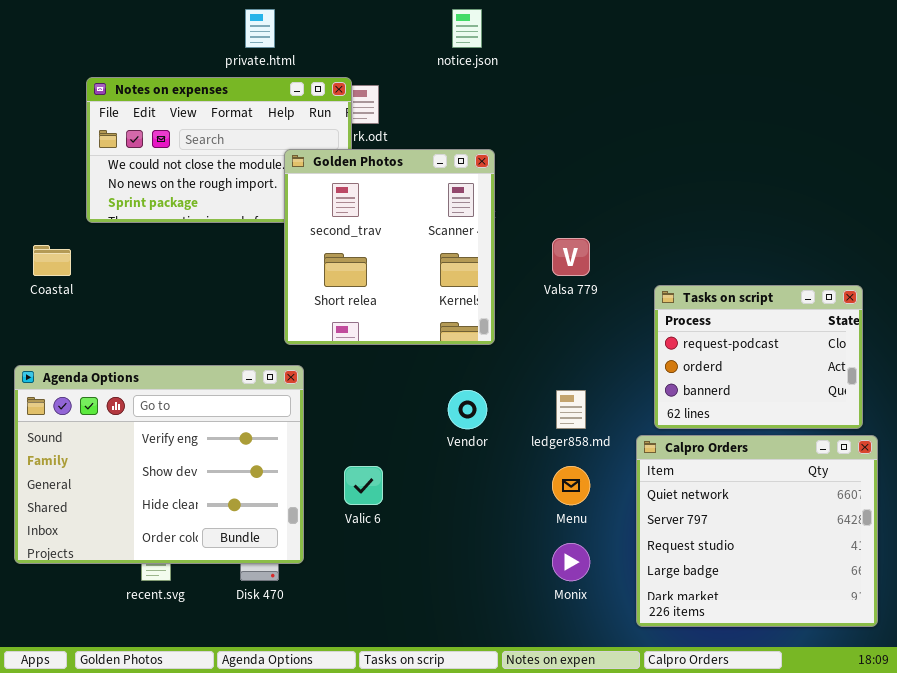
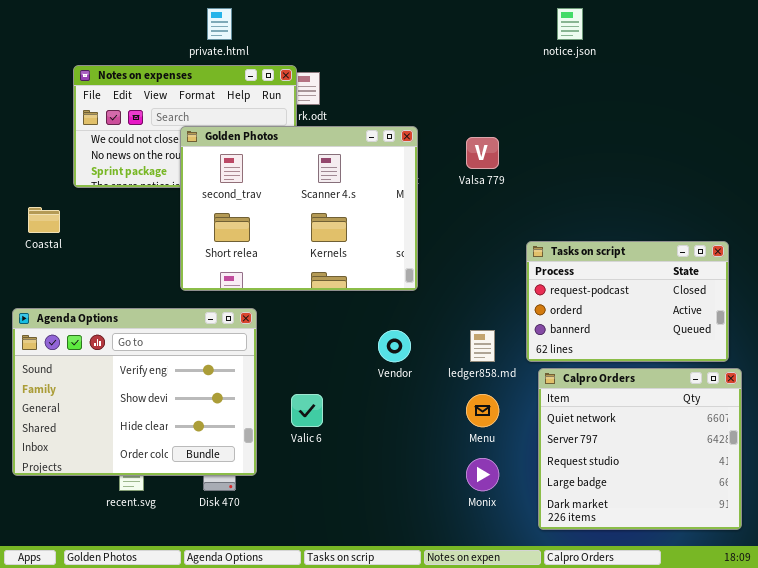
notice.json: [452,9,482,48] -> [557,8,583,40], moved
Golden Photos: [284,149,495,345] -> [180,126,418,291], resized
Valsa 779: [552,238,590,276] -> [466,137,499,169], moved
Tasks on script: [654,285,863,429] -> [526,241,729,362], resized

